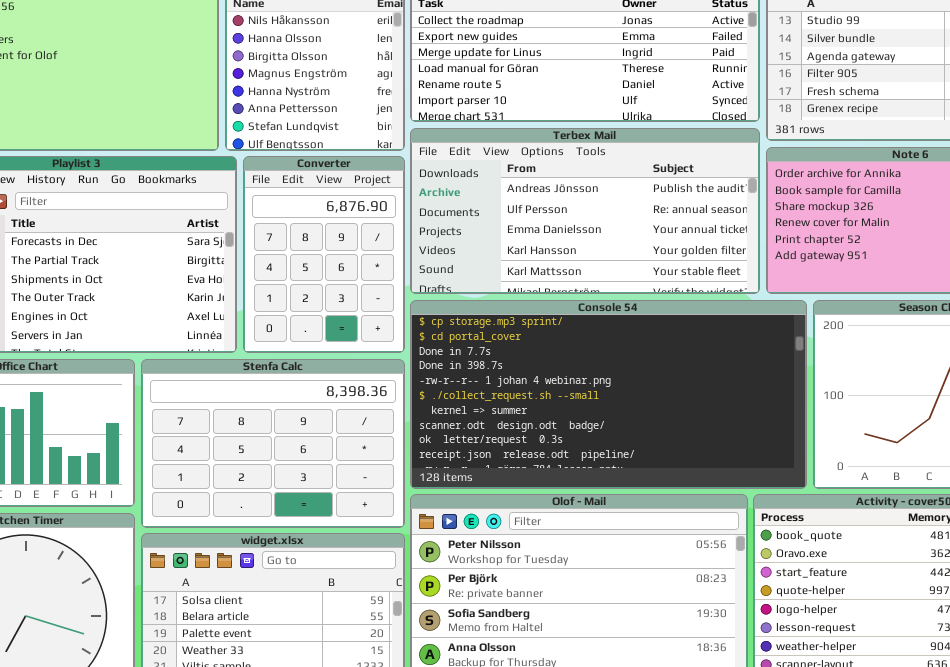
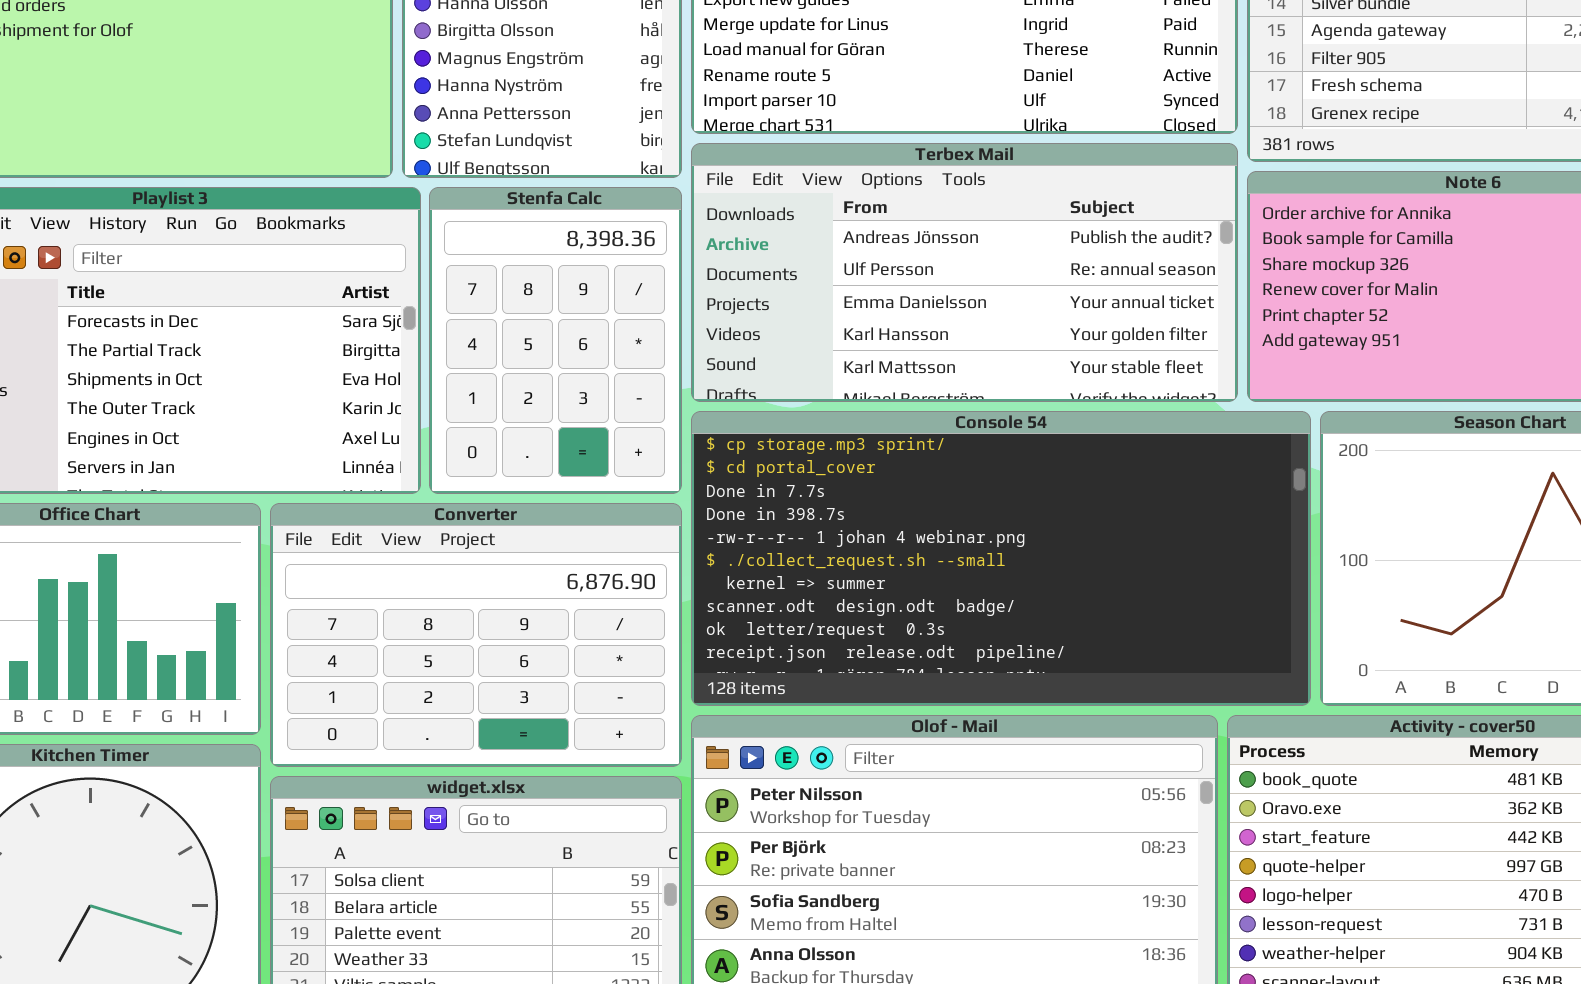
Converter: [243,156,405,353] -> [270,503,682,767], moved, resized
Stenfa Calc: [141,359,405,528] -> [429,187,682,494], moved, resized

